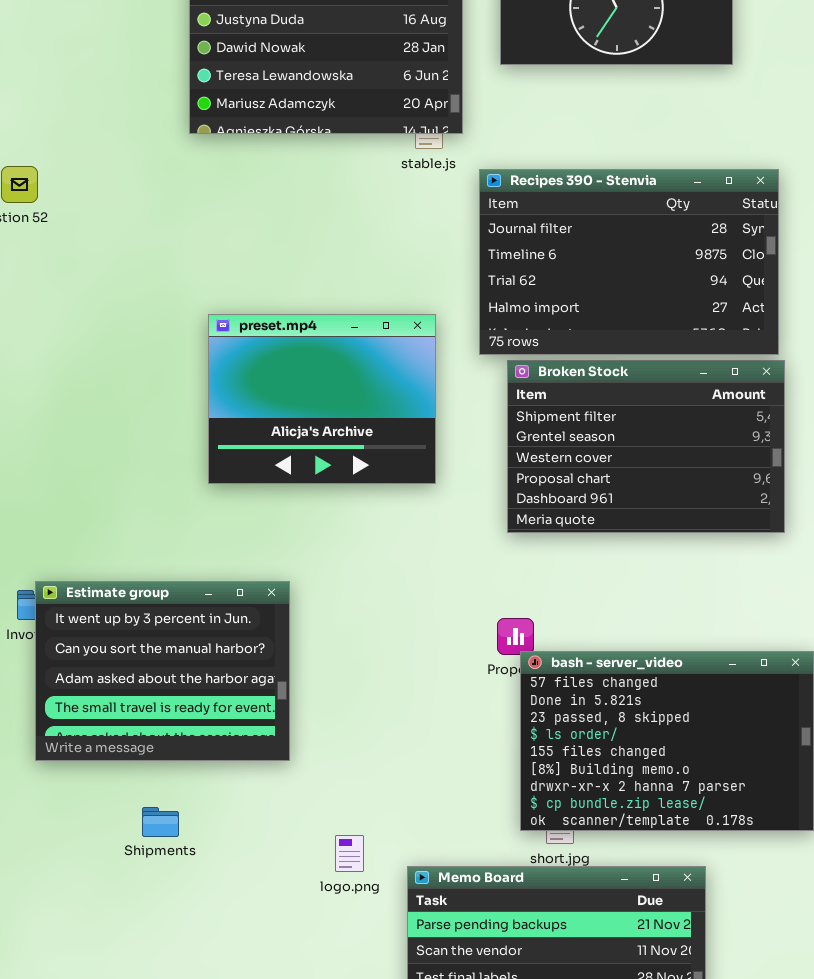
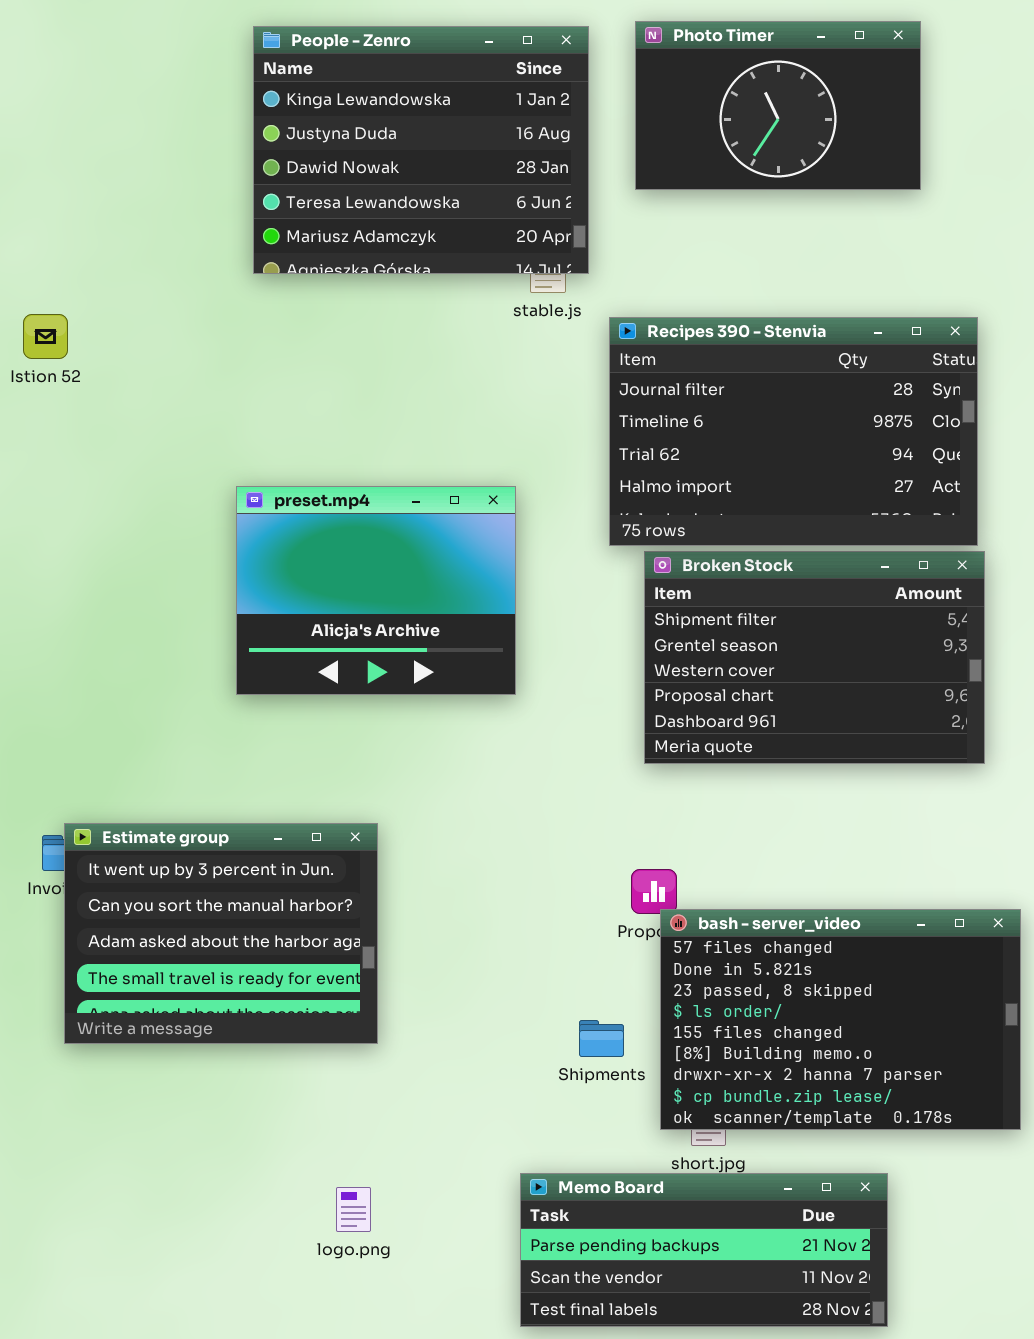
preset.mp4: [208,314,436,484] -> [236,486,516,695], moved
Shipments: [142,807,179,837] -> [579,1020,624,1057], moved
logo.png: [335,835,364,872] -> [336,1187,371,1232], moved

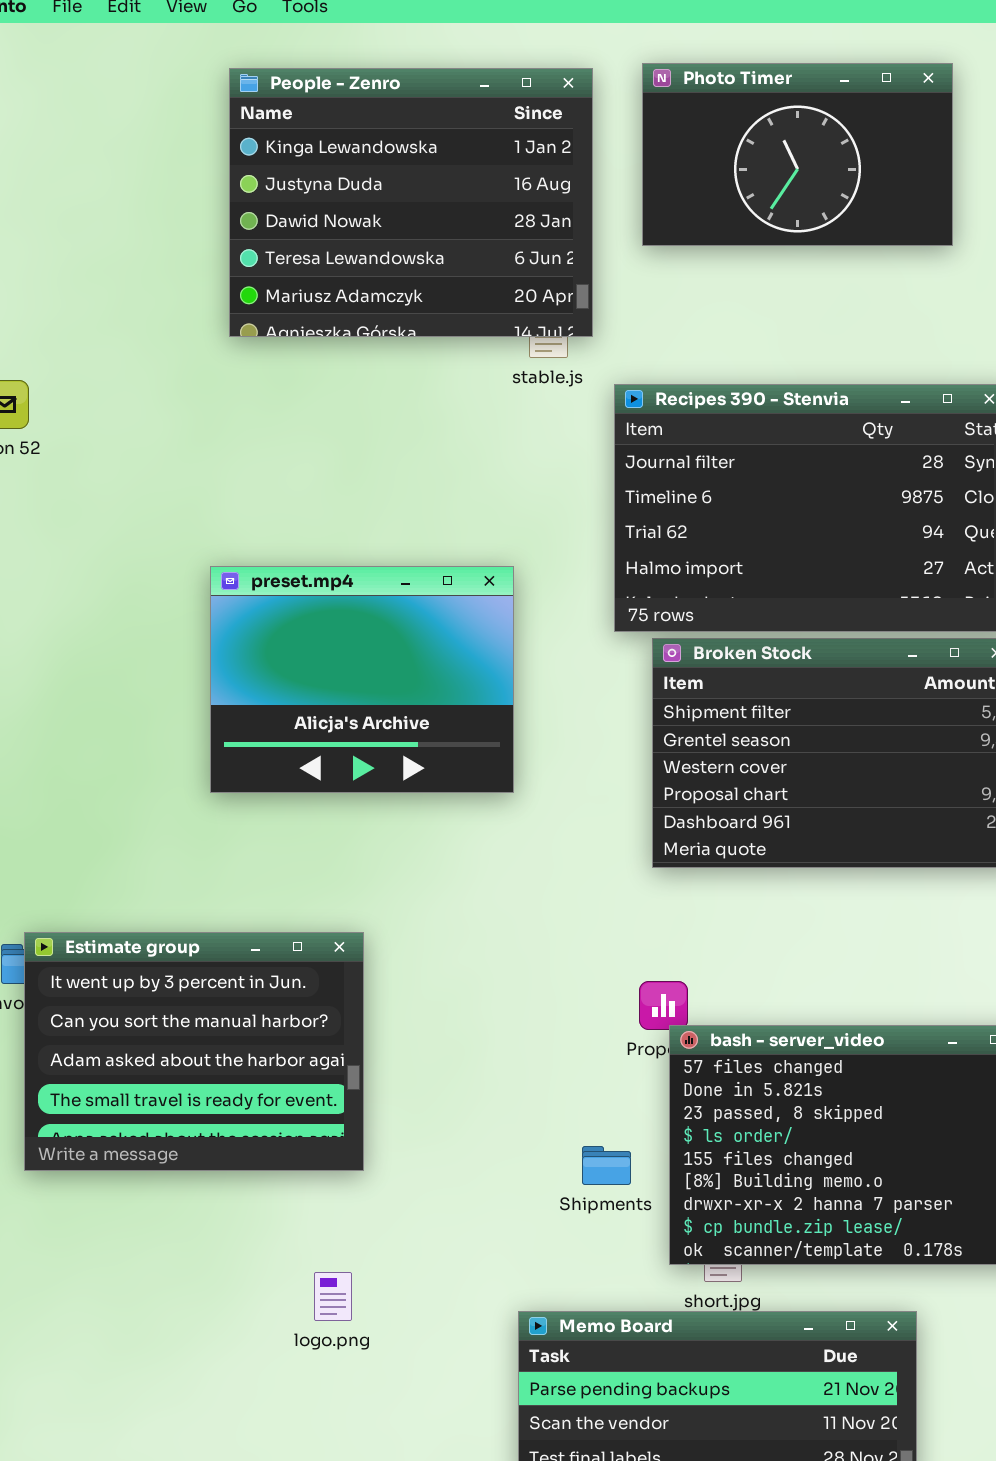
logo.png: [336,1187,371,1232] -> [314,1272,352,1321], moved

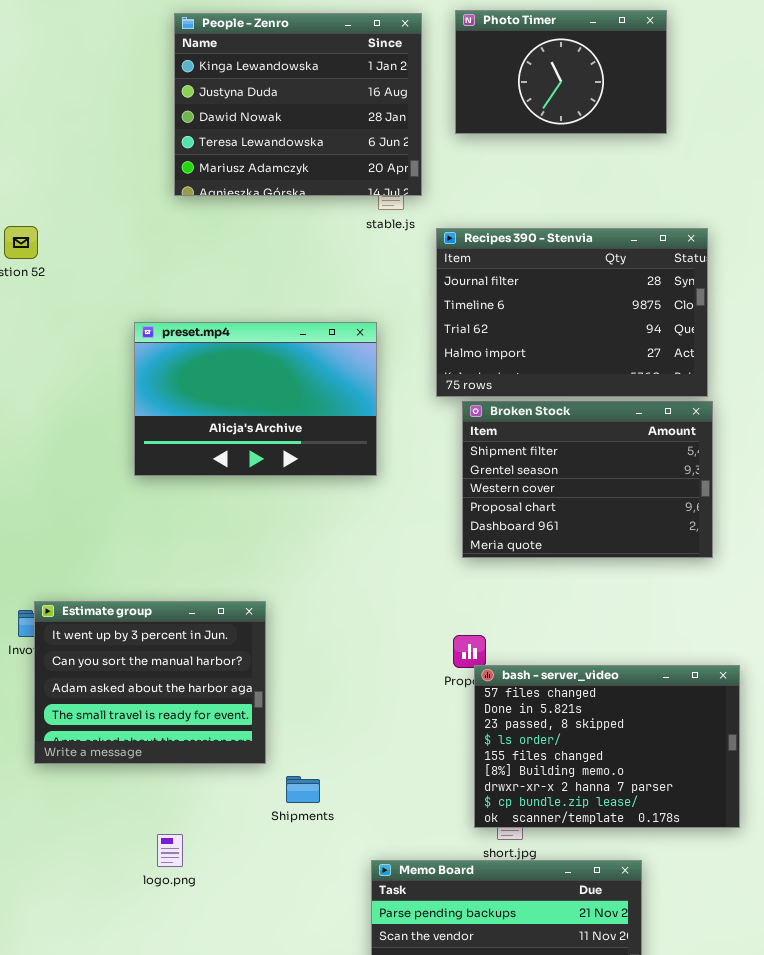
preset.mp4: [210,566,514,793] -> [134,322,377,476], moved, resized
Shipments: [582,1146,631,1185] -> [286,776,320,803], moved
logo.png: [314,1272,352,1321] -> [157,834,183,867], moved

